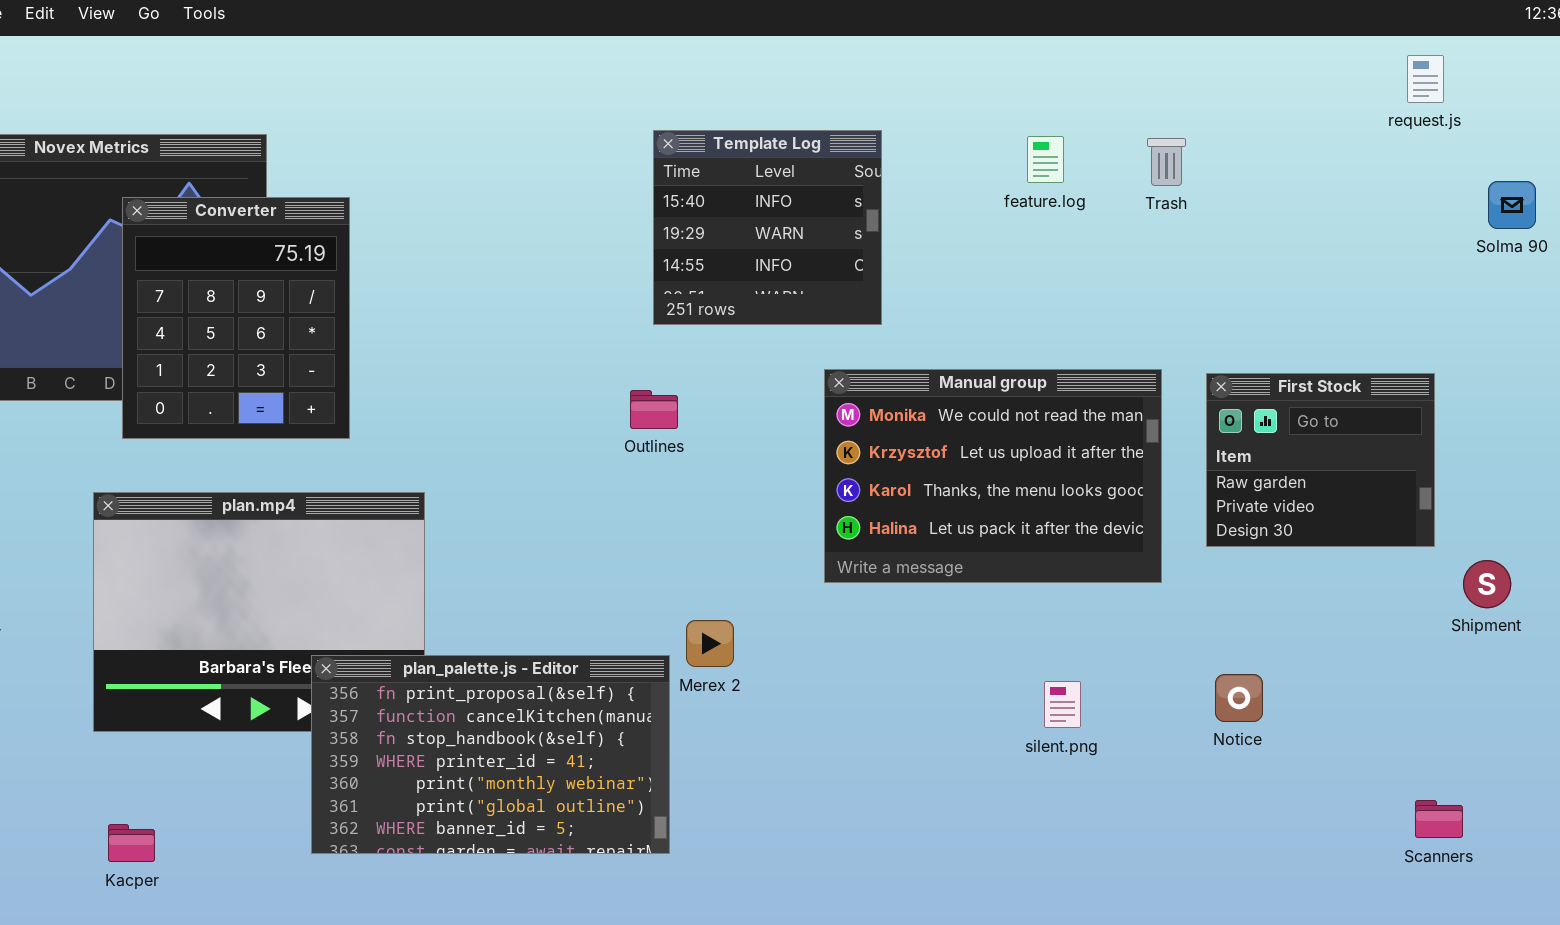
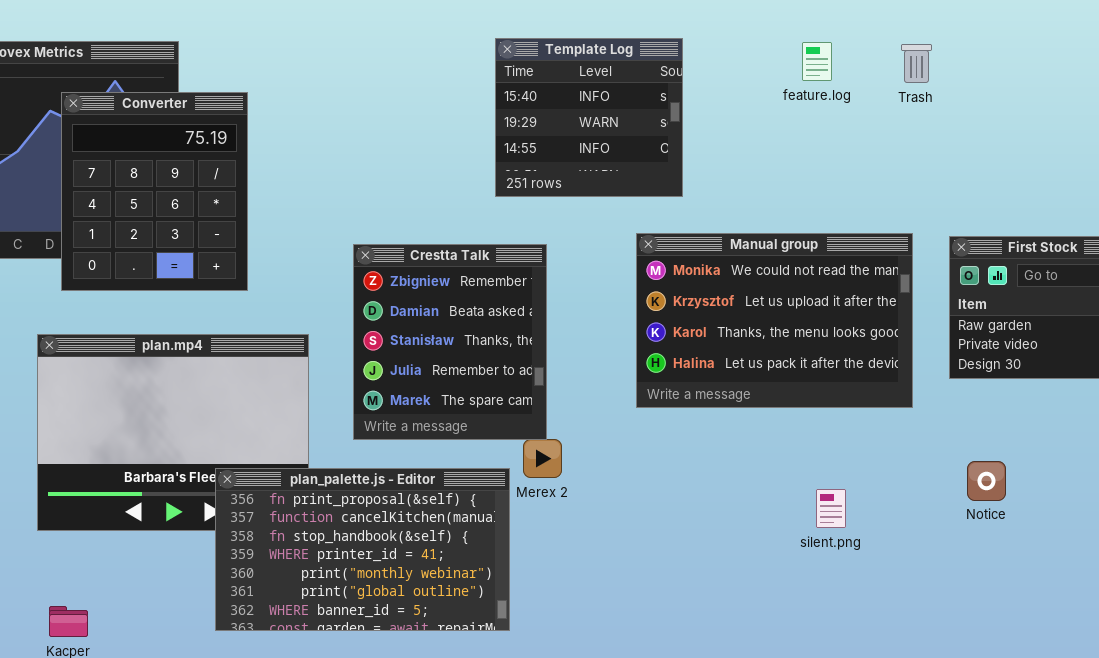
Crestta Talk: none -> [353,244,547,440], opened
Notice: [1215,674,1263,722] -> [967,461,1006,501], moved

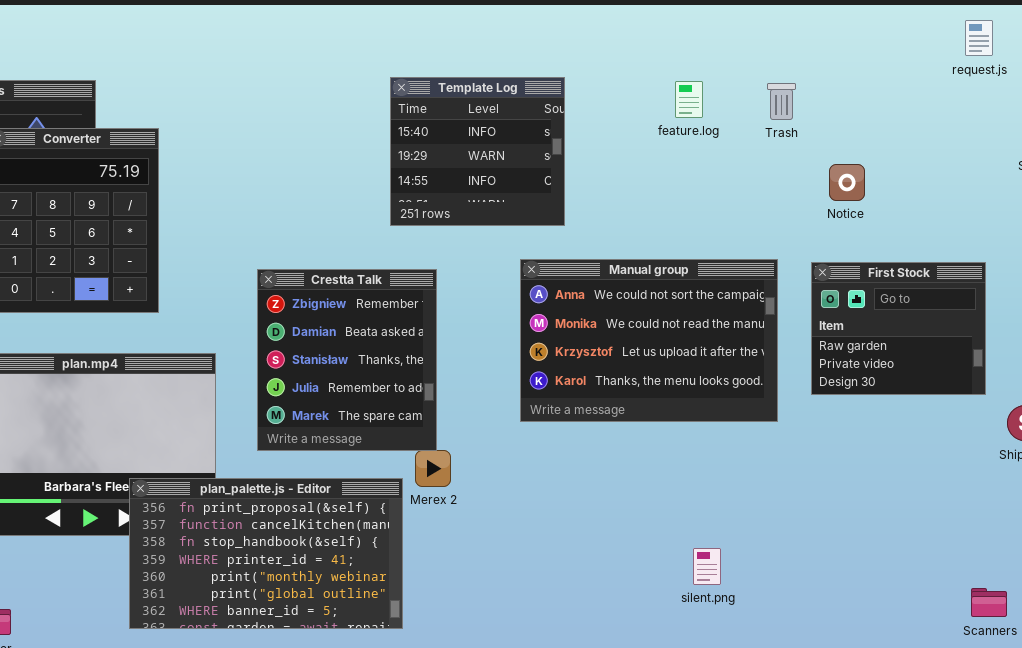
Manual group: [636,233,913,408] -> [520,259,778,422], scrolled up 1 row
Notice: [967,461,1006,501] -> [829,164,865,201], moved
silent.png: [816,489,846,528] -> [693,548,721,585], moved

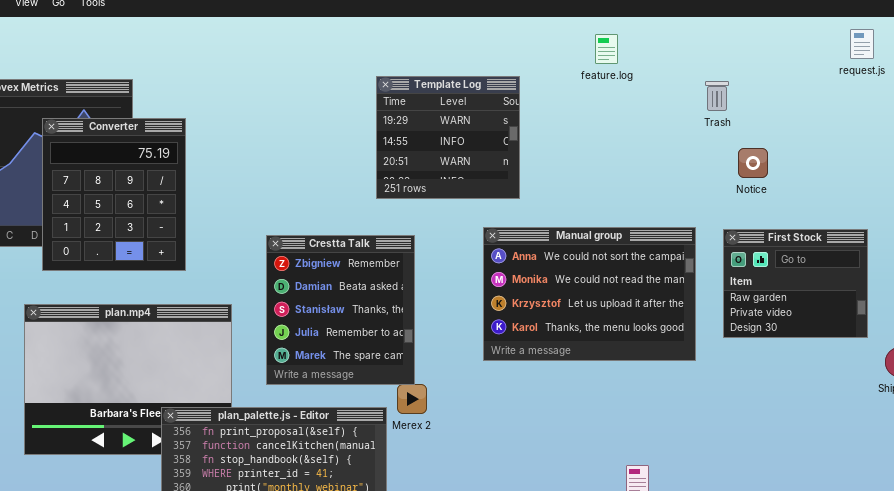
Template Log: [390,77,565,226] -> [376,76,520,199], scrolled down 1 row
feature.log: [675,81,703,118] -> [595,34,618,64], moved
Trash: [767,83,796,120] -> [705,81,729,111], moved

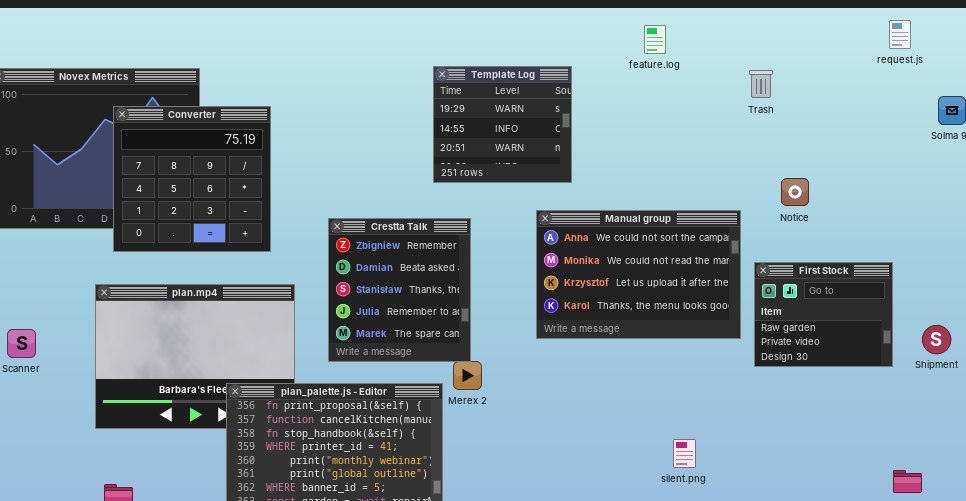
Converter: [42,118,186,271] -> [113,106,271,252], resized
Notice: [738,148,768,178] -> [781,178,809,206], moved
First Stock: [723,229,868,338] -> [754,262,893,367], moved

